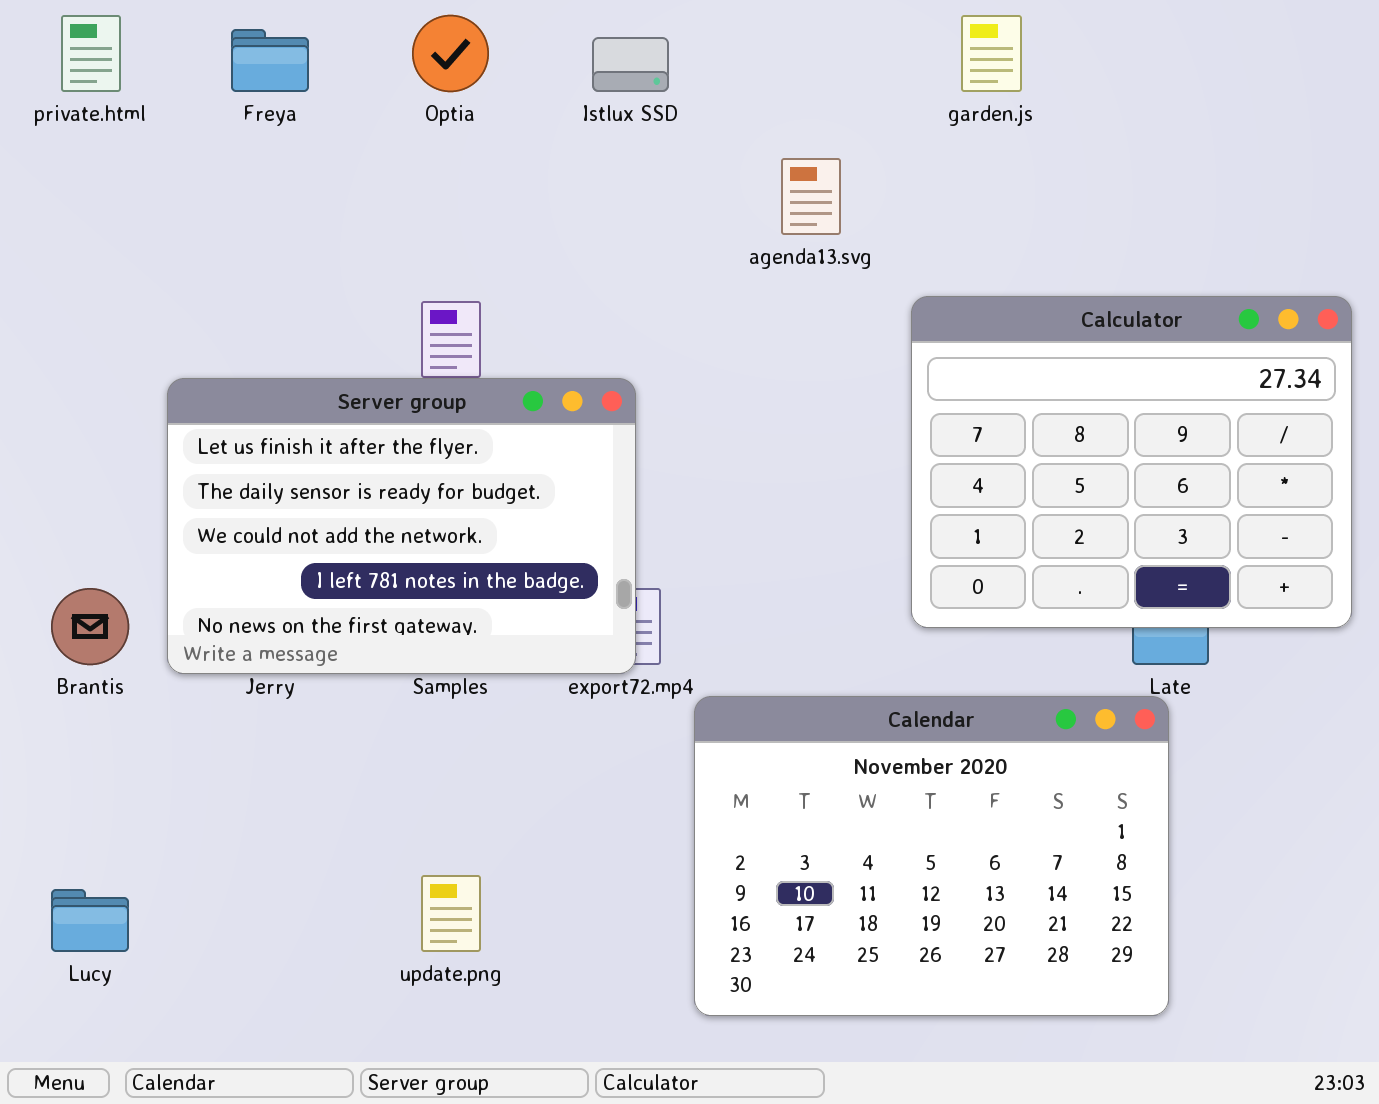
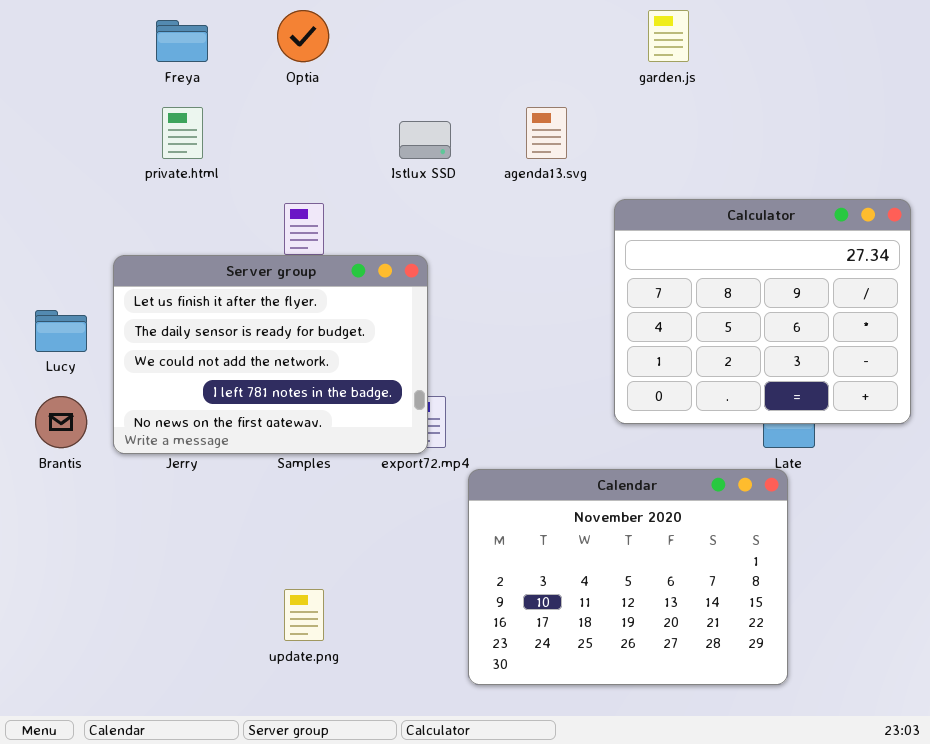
private.html: [61,15,121,92] -> [162,107,203,159], moved
Istlux SSD: [592,37,669,92] -> [399,121,451,159], moved
Lucy: [51,889,129,952] -> [35,310,87,352], moved

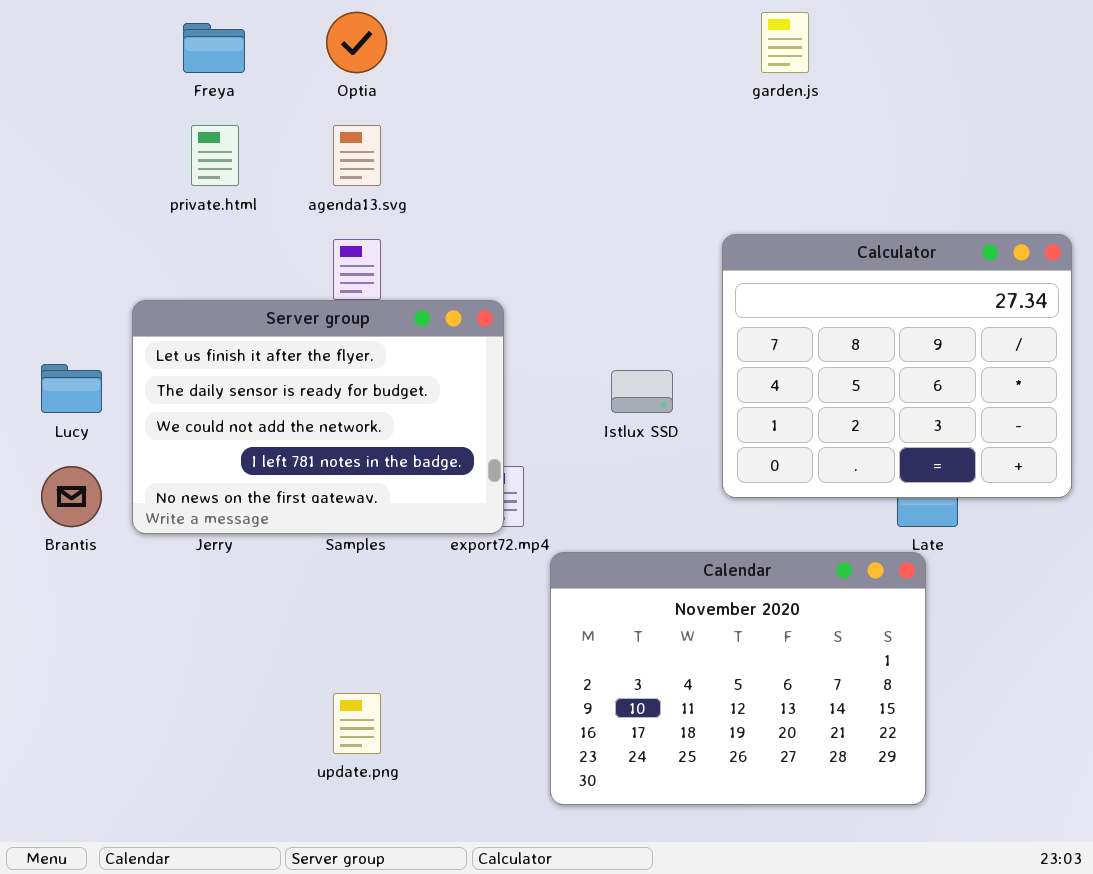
agenda13.svg: [526,107,567,159] -> [333,125,381,186], moved
Istlux SSD: [399,121,451,159] -> [611,370,673,413], moved

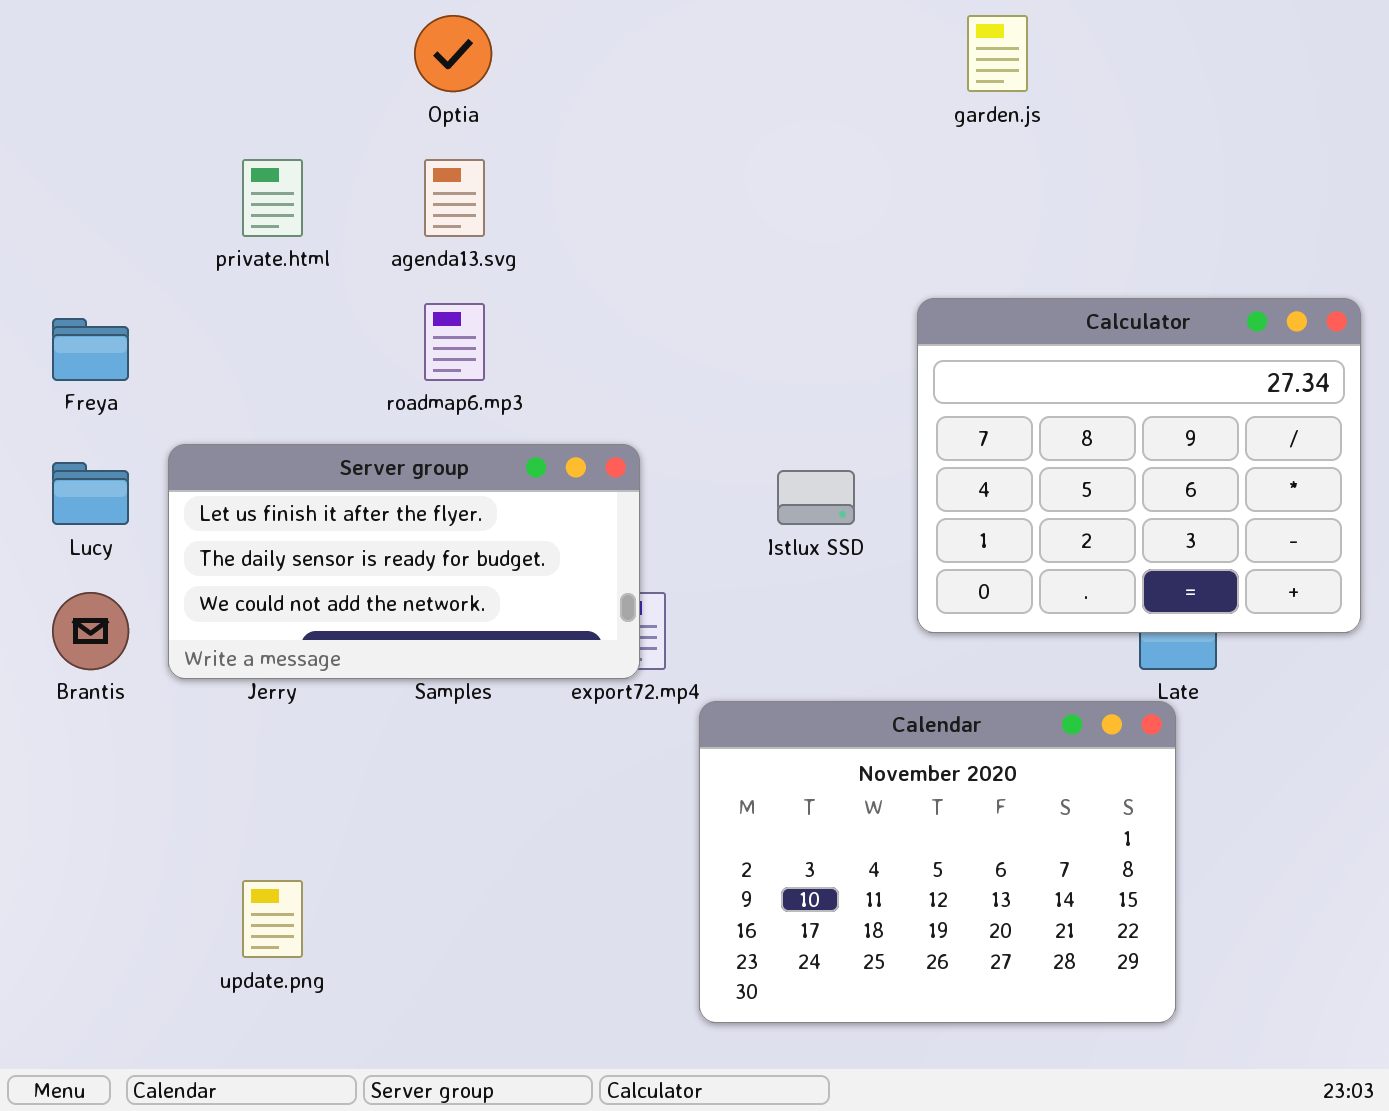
Freya: [183,23,245,73] -> [52,318,129,381], moved
Server group: [132,300,504,534] -> [168,444,640,679], resized
update.png: [333,693,381,754] -> [242,880,303,958], moved

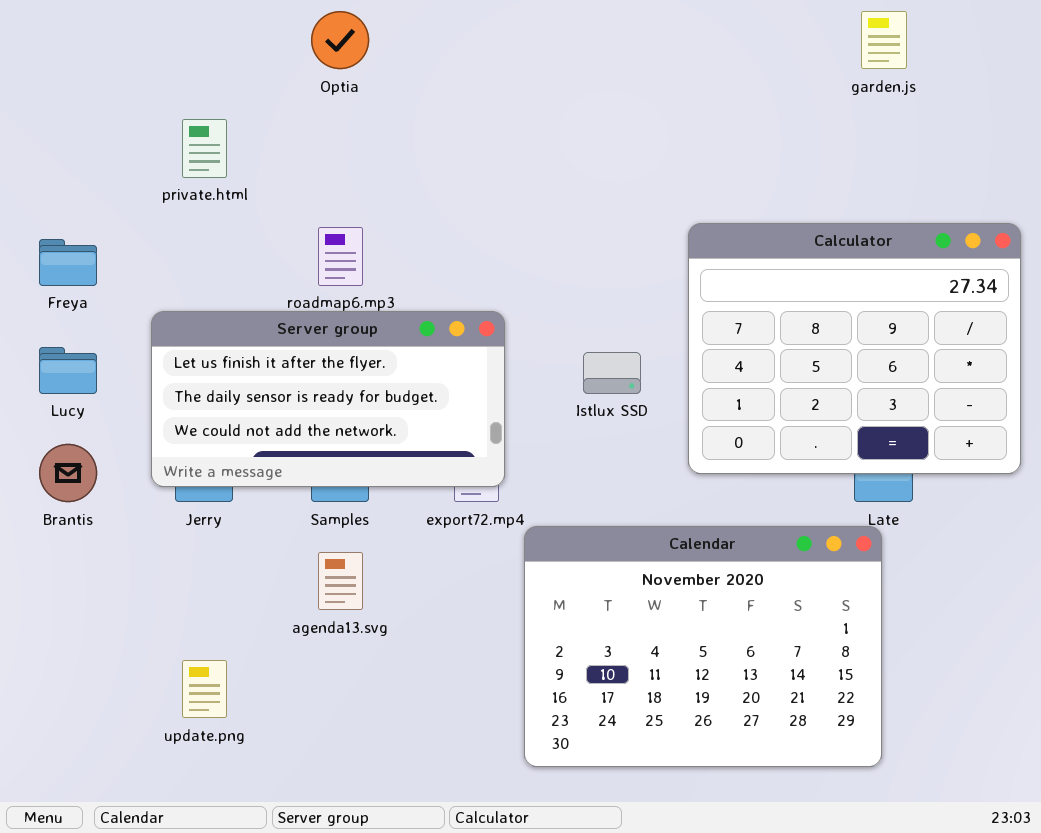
garden.js: [967,15,1028,92] -> [861,11,907,69], moved
agenda13.svg: [424,159,485,237] -> [318,552,363,610], moved
Server group: [168,444,640,679] -> [151,311,505,487], moved

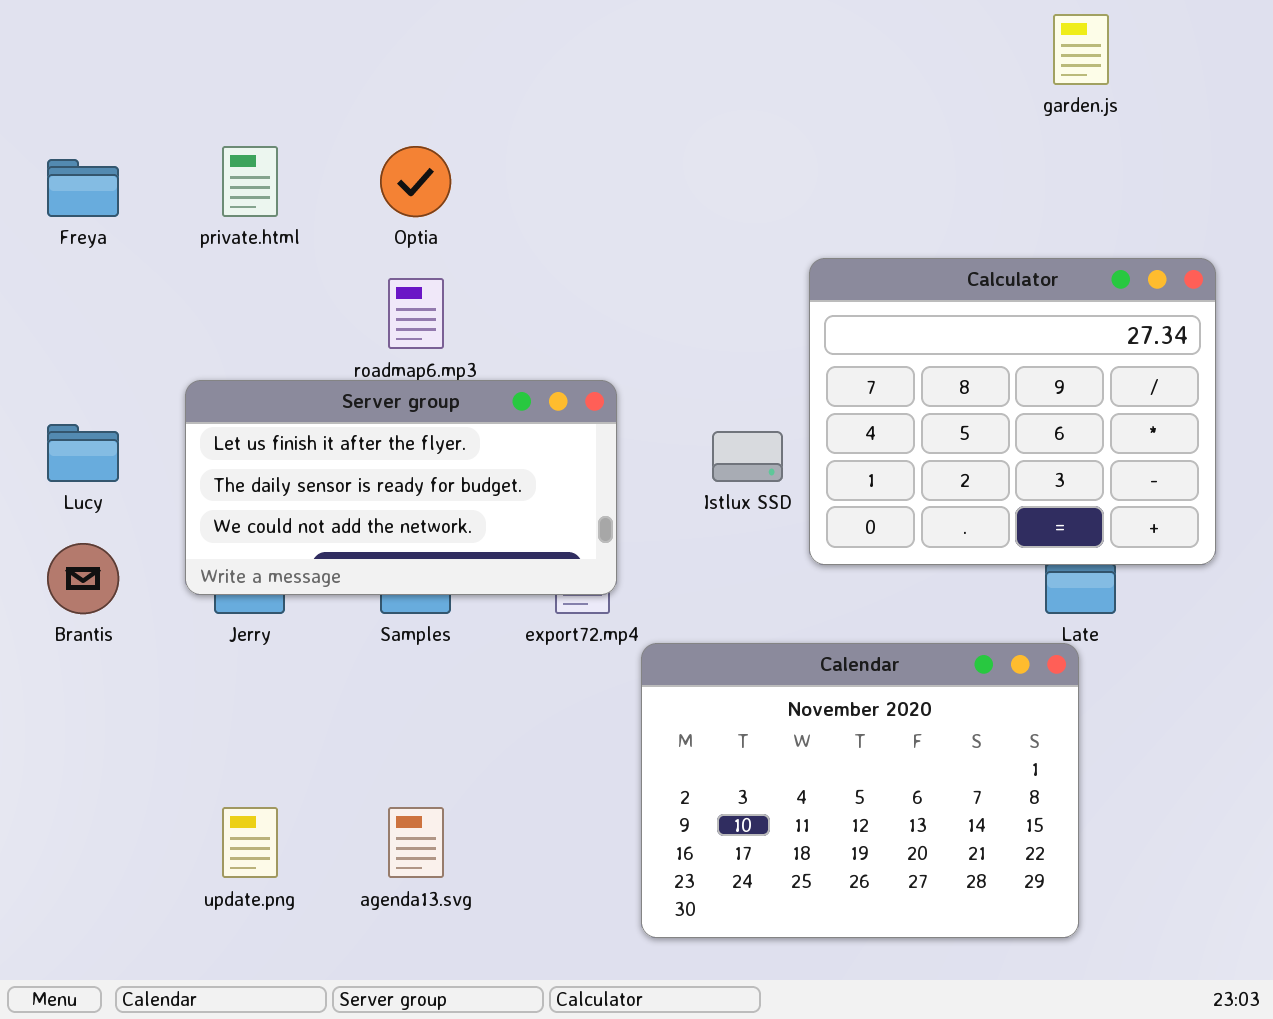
Optia: [311,11,369,69] -> [380,146,451,217], moved
Calculator: [688,223,1021,474] -> [809,258,1216,565], moved
Freya: [39,239,97,286] -> [47,159,119,217], moved
agenda13.svg: [318,552,363,610] -> [388,807,444,878], moved

